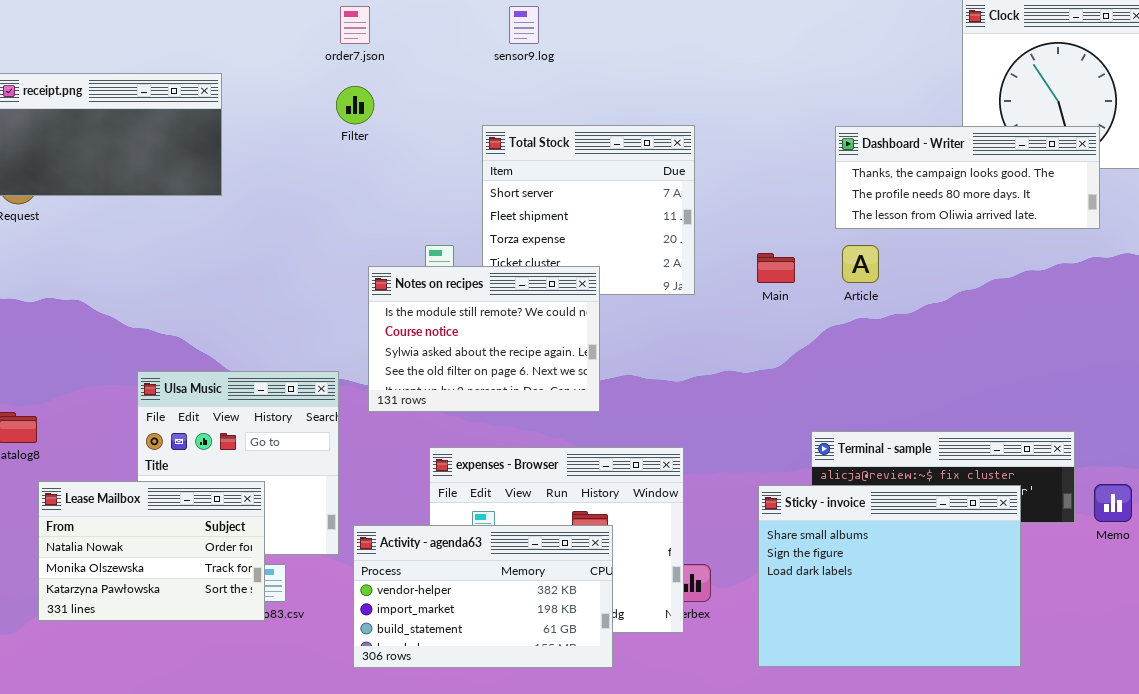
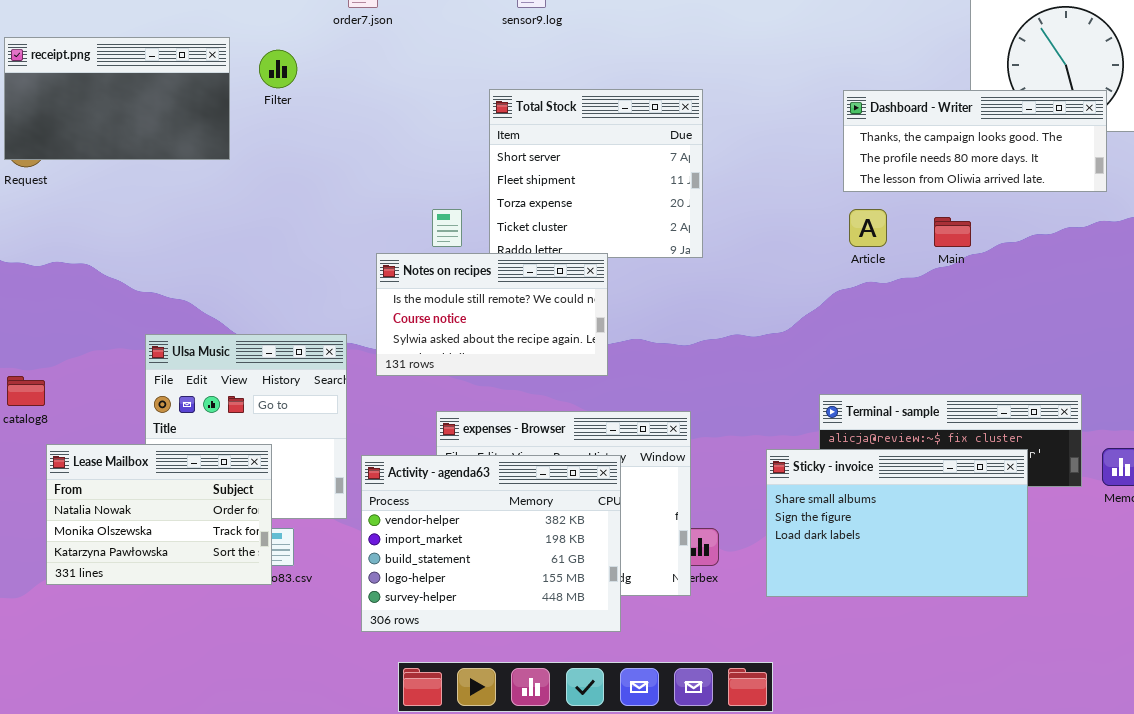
Filter: [336,86,374,124] -> [259,50,297,88], moved
Main: [757,253,795,283] -> [934,217,971,247], moved
Notes on recipes: [368,266,600,412] -> [376,253,608,376], resized
Sticky - invoice: [758,485,1021,667] -> [766,449,1028,597], resized
Activity - agenda63: [353,525,613,668] -> [361,455,621,632], resized

